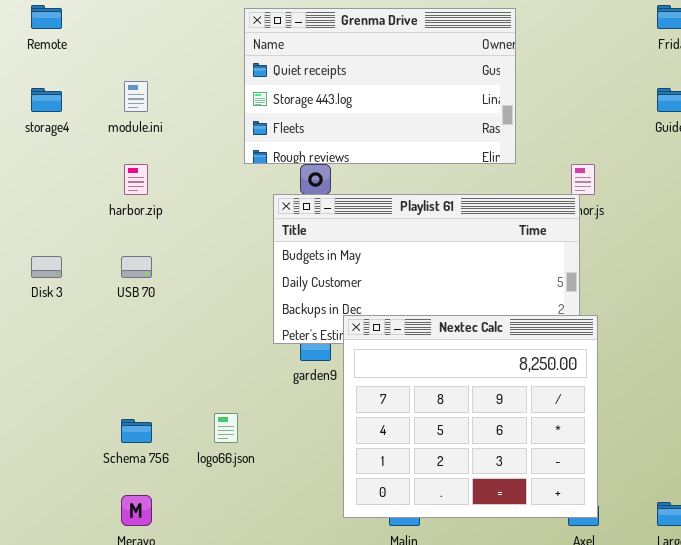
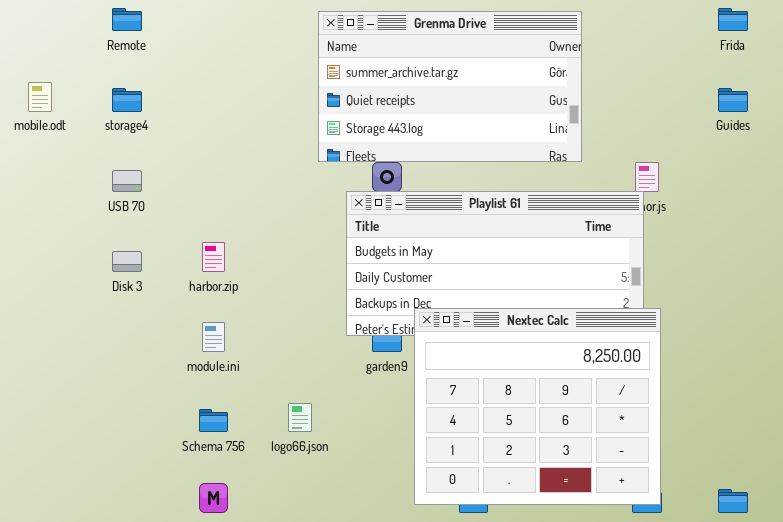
Grenma Drive: [244,8,516,164] -> [318,11,582,162], scrolled up 1 row
module.ini: [124,81,148,112] -> [202,322,225,352], moved
harbor.zip: [124,164,148,195] -> [202,242,225,272], moved
USB 70: [121,256,152,278] -> [112,170,142,192], moved

